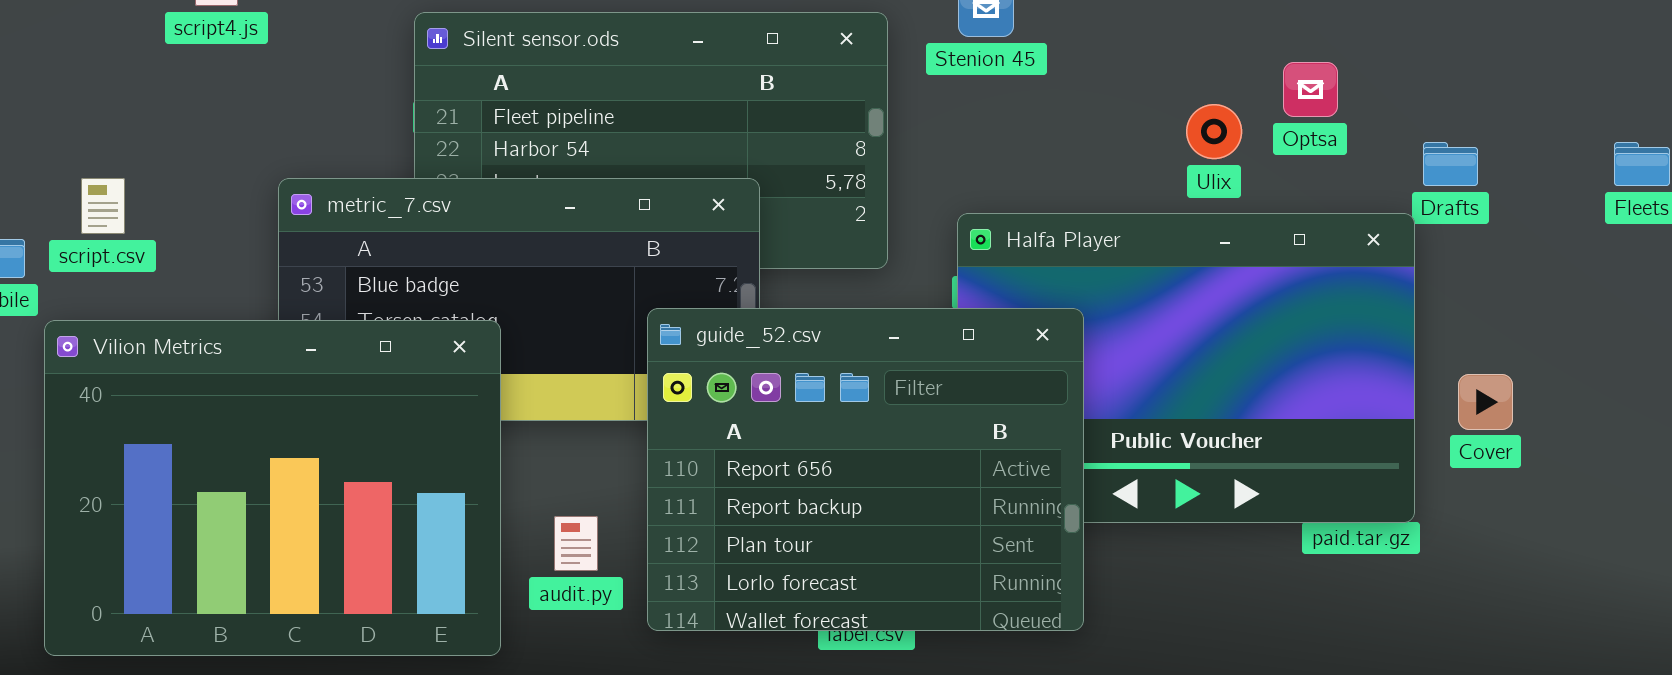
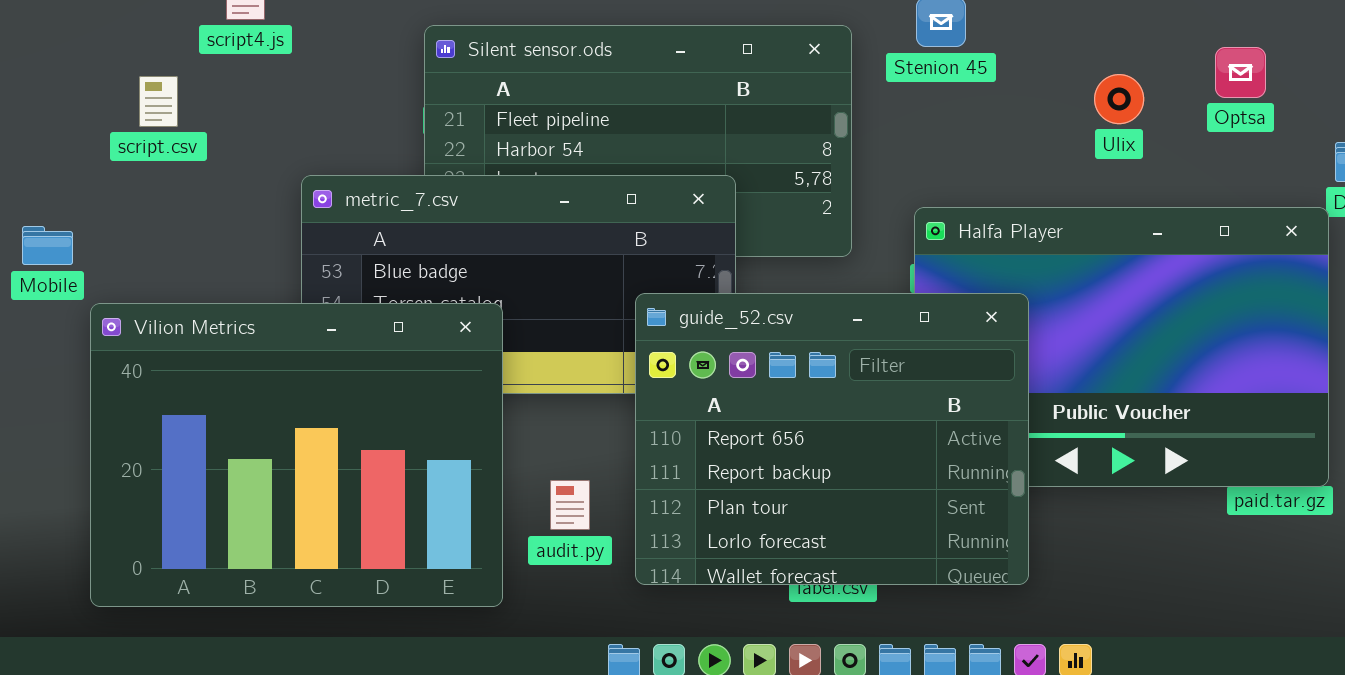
Optsa: [1283,62,1338,117] -> [1215,47,1266,98], moved
Ulix: [1186,104,1242,159] -> [1094,74,1144,124], moved
script.csv: [81,178,125,234] -> [139,76,178,127], moved

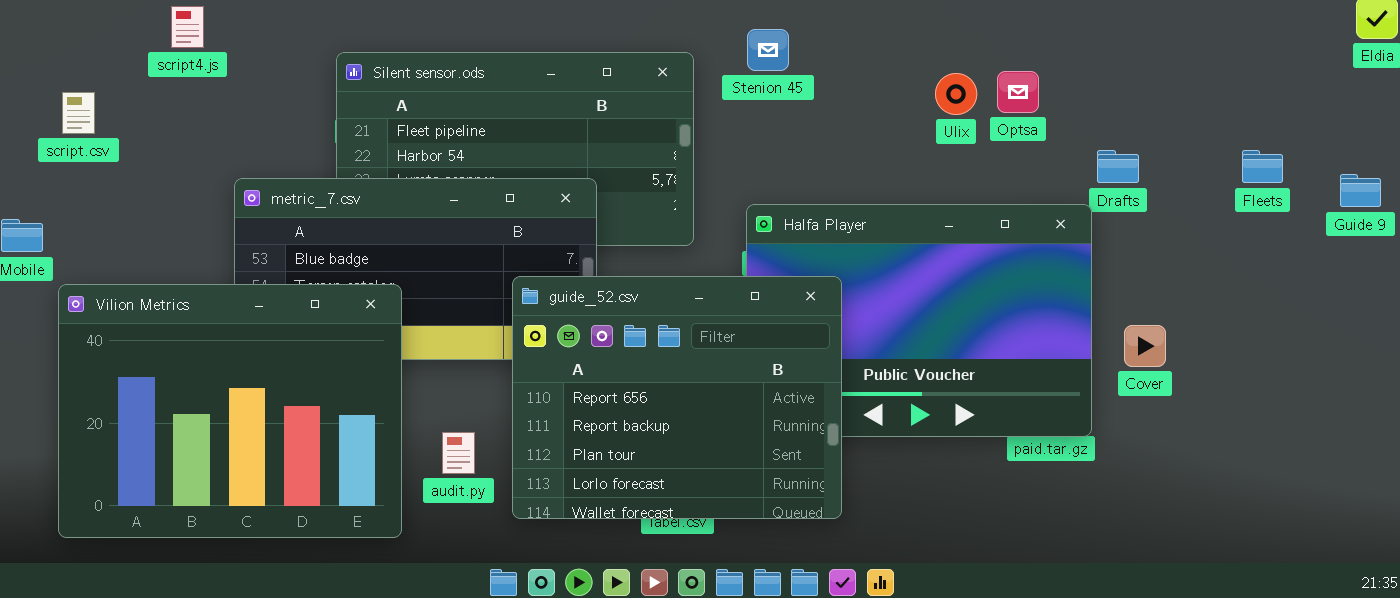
Ulix: [1094,74,1144,124] -> [935,73,977,115], moved
script.csv: [139,76,178,127] -> [62,92,95,134], moved

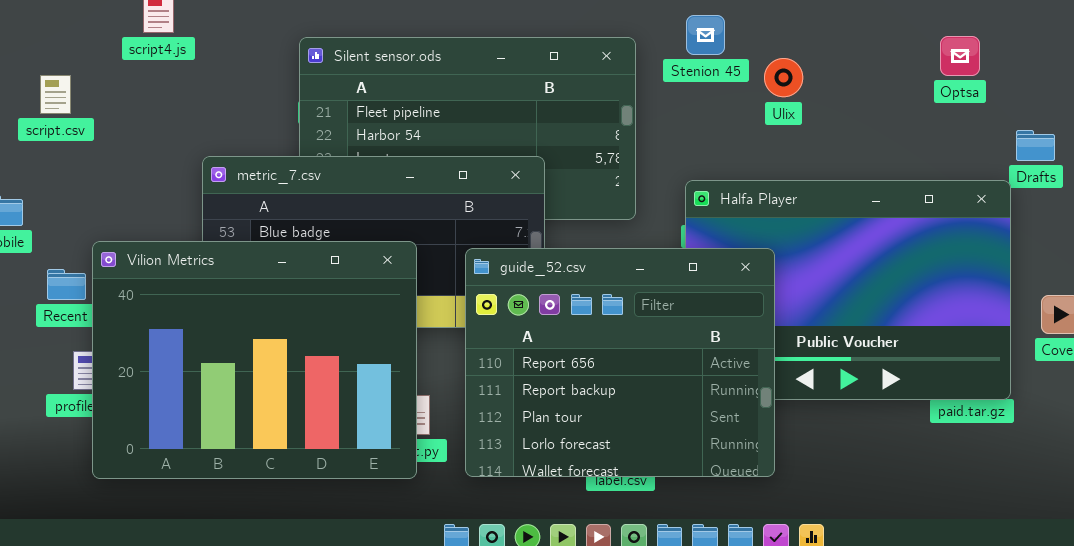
Optsa: [997,71,1039,113] -> [940,36,980,76], moved
Ulix: [935,73,977,115] -> [764,58,803,97], moved
Vilion Metrics: [58,284,402,538] -> [92,241,417,479], moved

